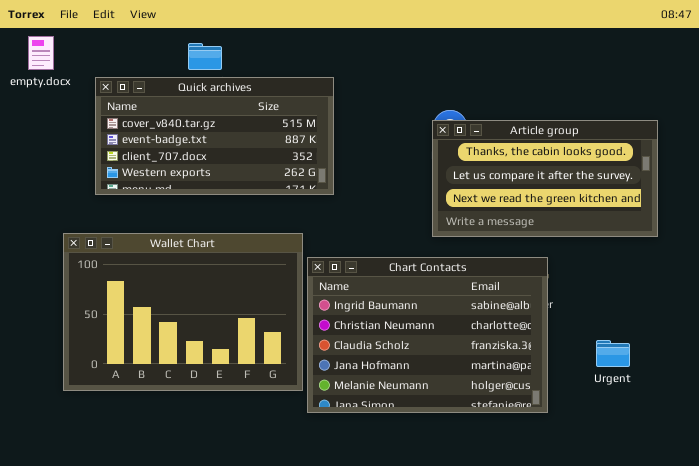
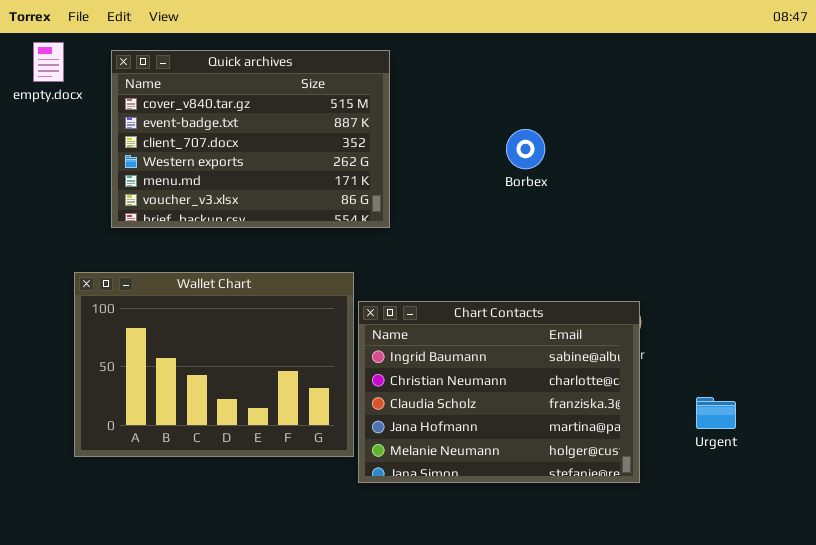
Quick archives: [95,77,334,195] -> [111,50,390,228], resized
Article group: [432,120,658,237] -> none, closed

